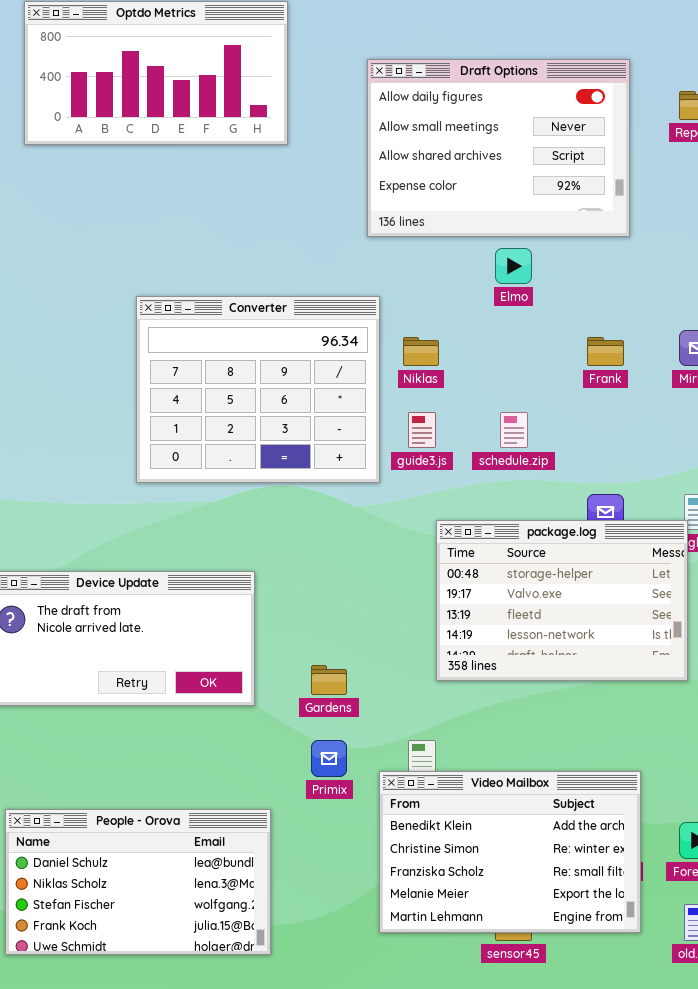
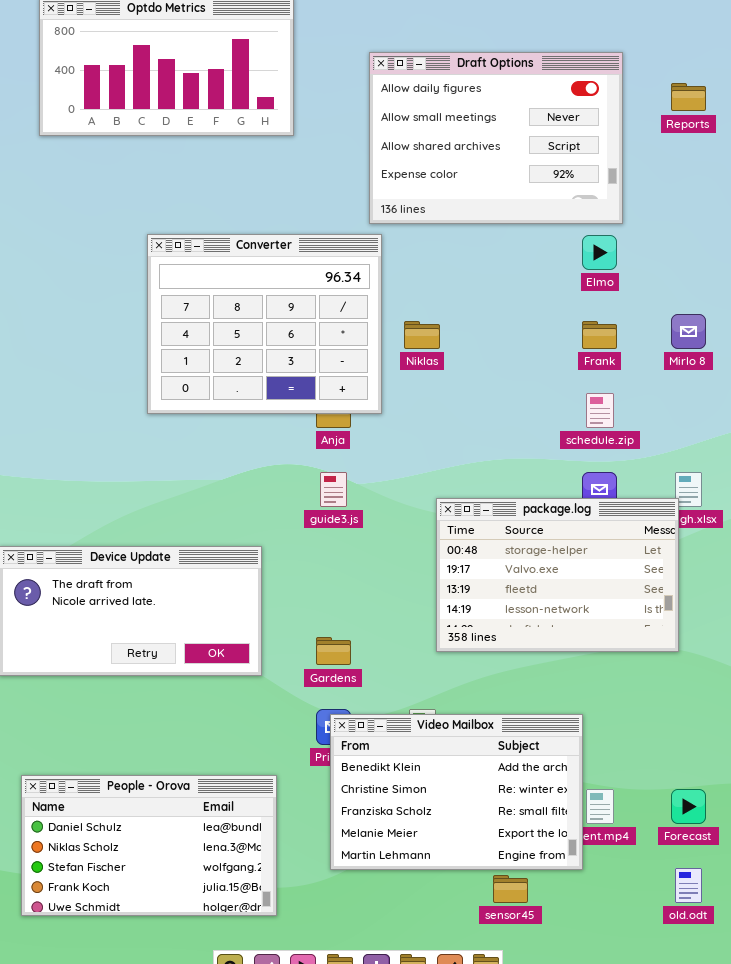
Elmo: [495,248,532,284] -> [582,235,617,270], moved
Converter: [136,296,380,483] -> [147,234,382,414], moved
guide3.js: [408,412,436,448] -> [320,472,347,507], moved
schedule.zip: [500,412,528,448] -> [586,393,614,428], moved
Video Mailbox: [379,771,641,933] -> [330,714,583,870], moved

